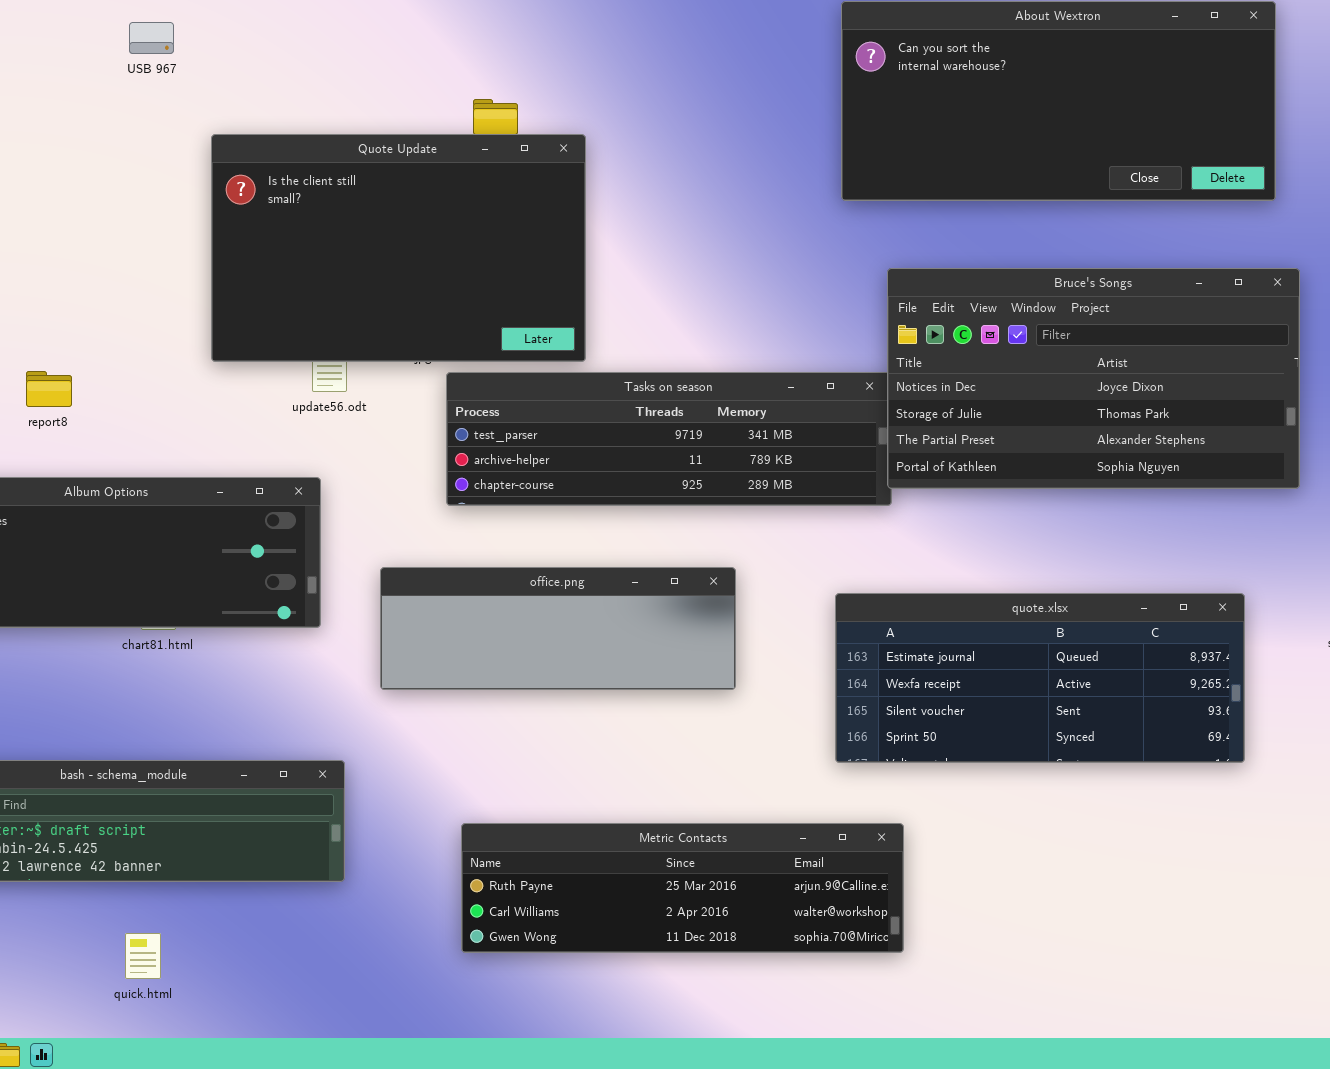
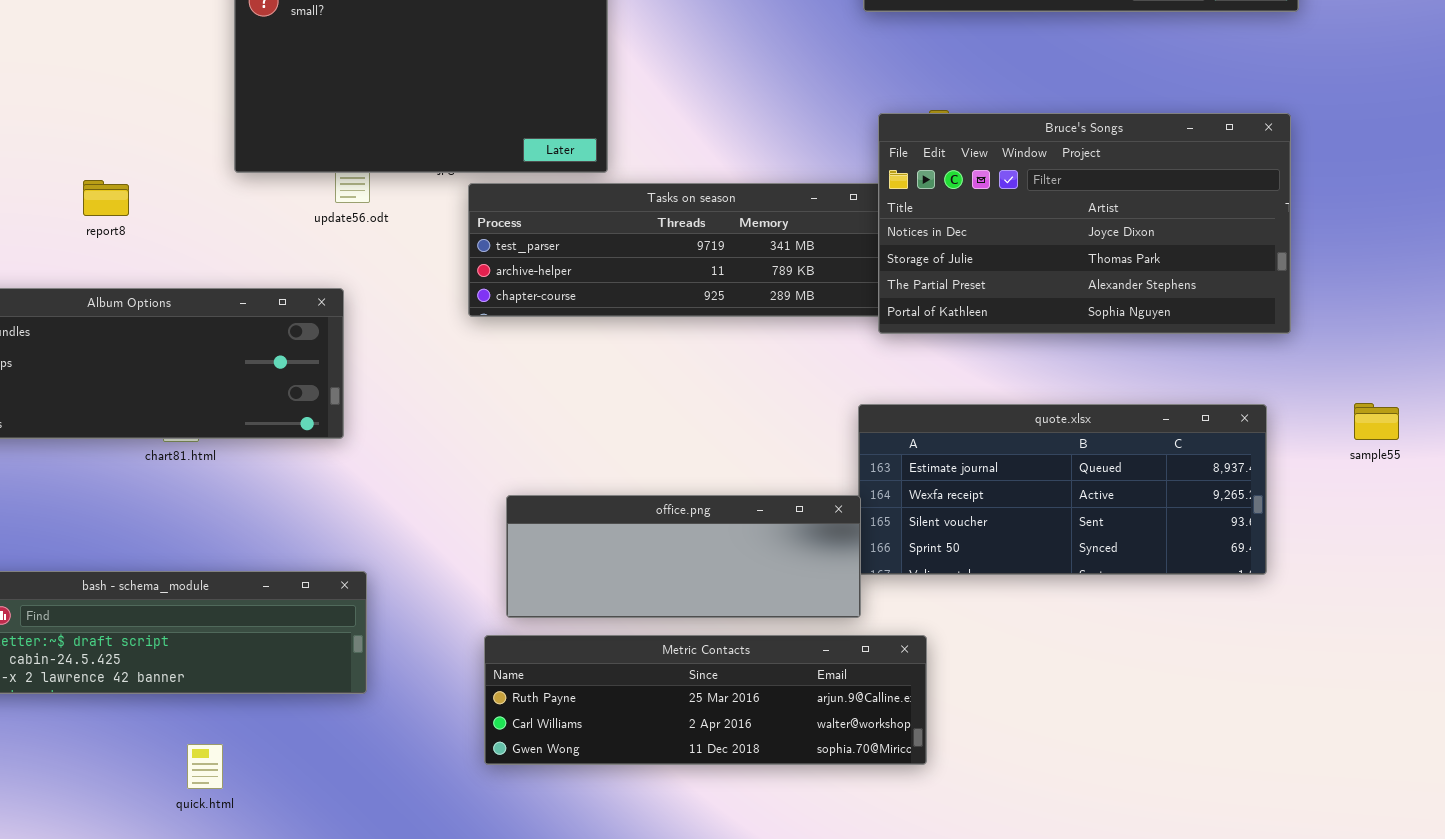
Bruce's Songs: [887,268,1300,489] -> [878,113,1291,334], moved
report8: [26,371,72,407] -> [83,180,129,216], moved
office.png: [380,567,736,690] -> [506,495,861,618], moved
quick.html: [125,933,161,979] -> [187,744,223,789], moved

